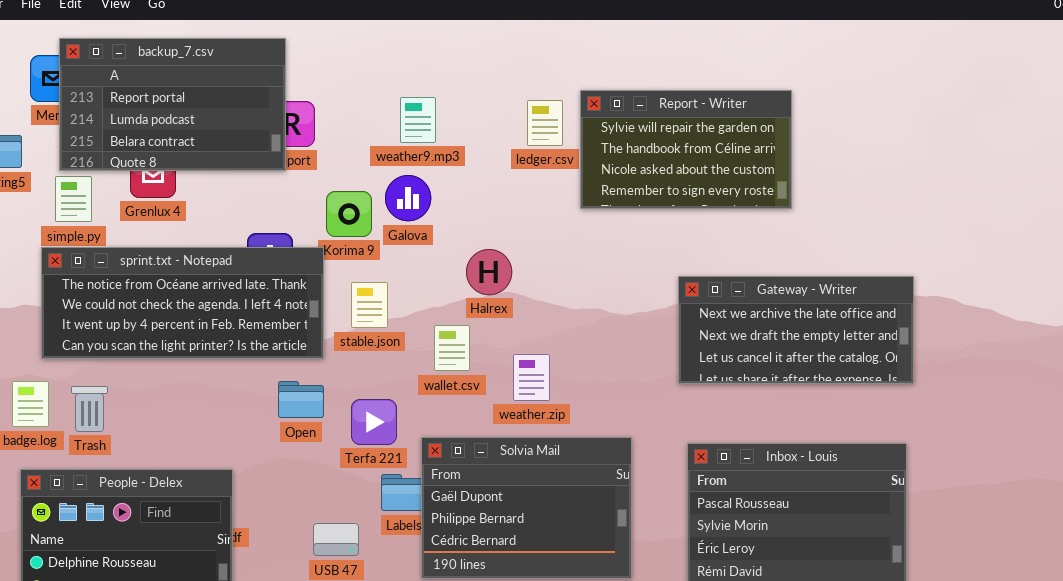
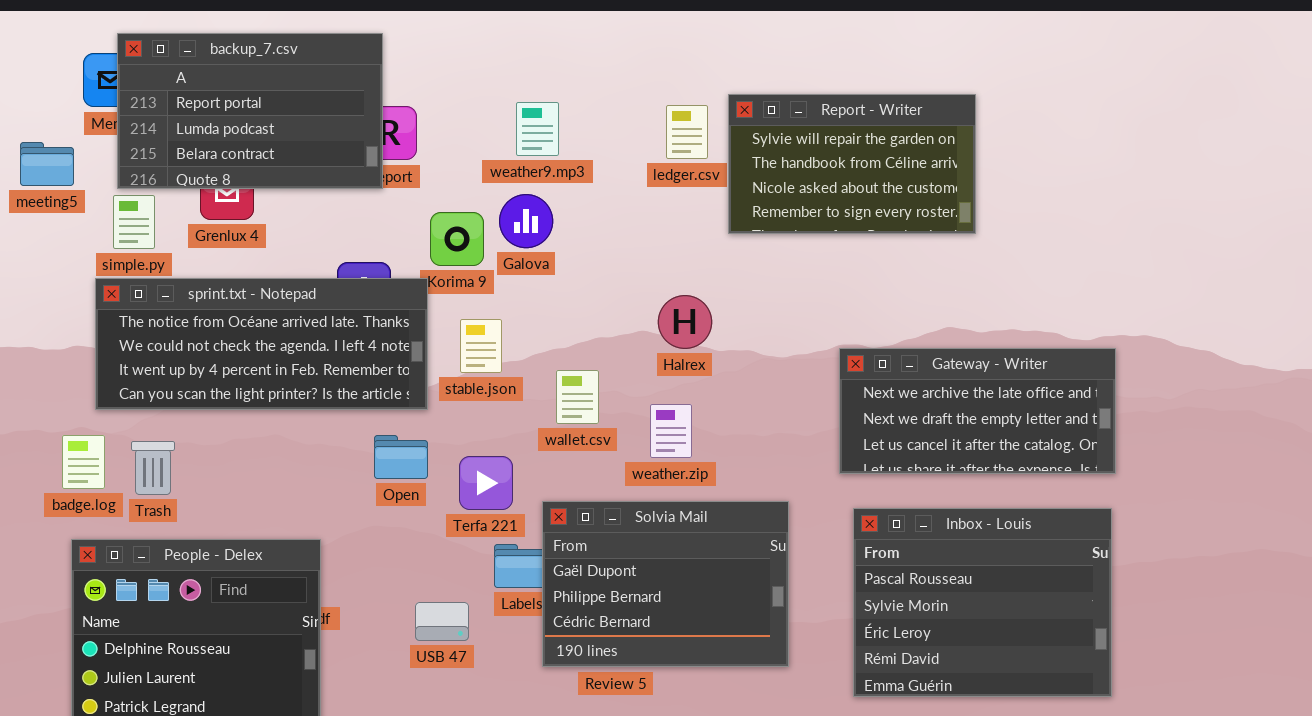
Halrex: [466,249,512,295] -> [658,295,712,349], moved
Gateway - Writer: [678,276,914,384] -> [839,348,1116,474], moved

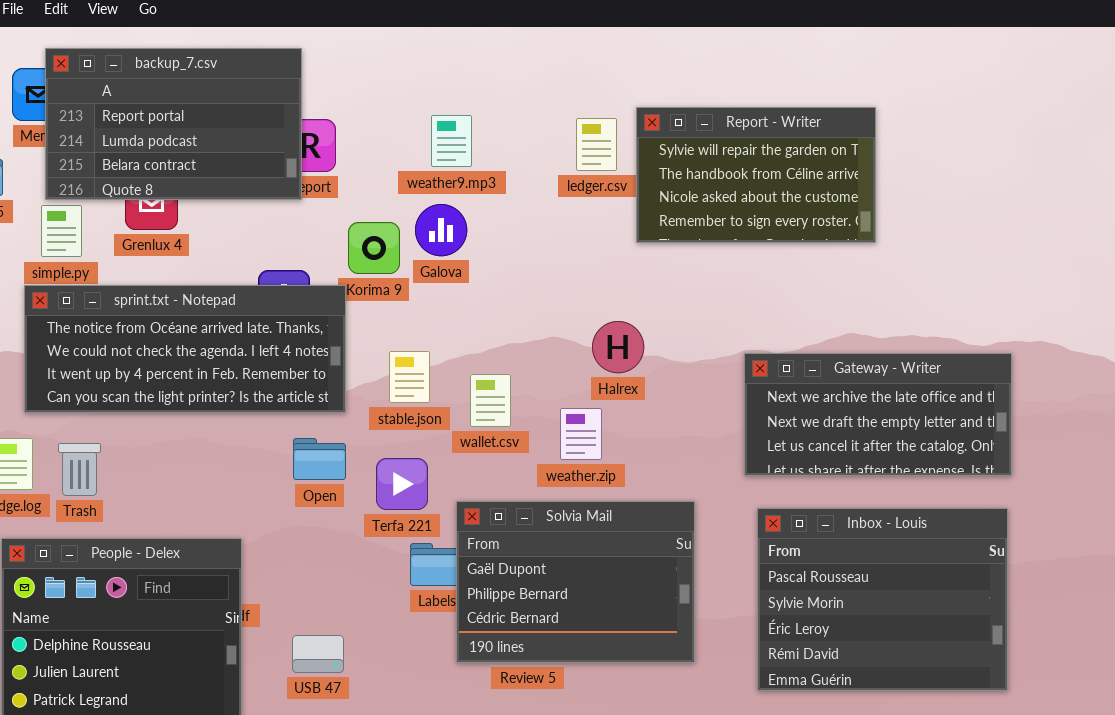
Halrex: [658,295,712,349] -> [592,321,644,373], moved
stable.json: [460,319,502,373] -> [389,351,430,403], moved
USB 47: [415,602,469,641] -> [292,635,344,673], moved

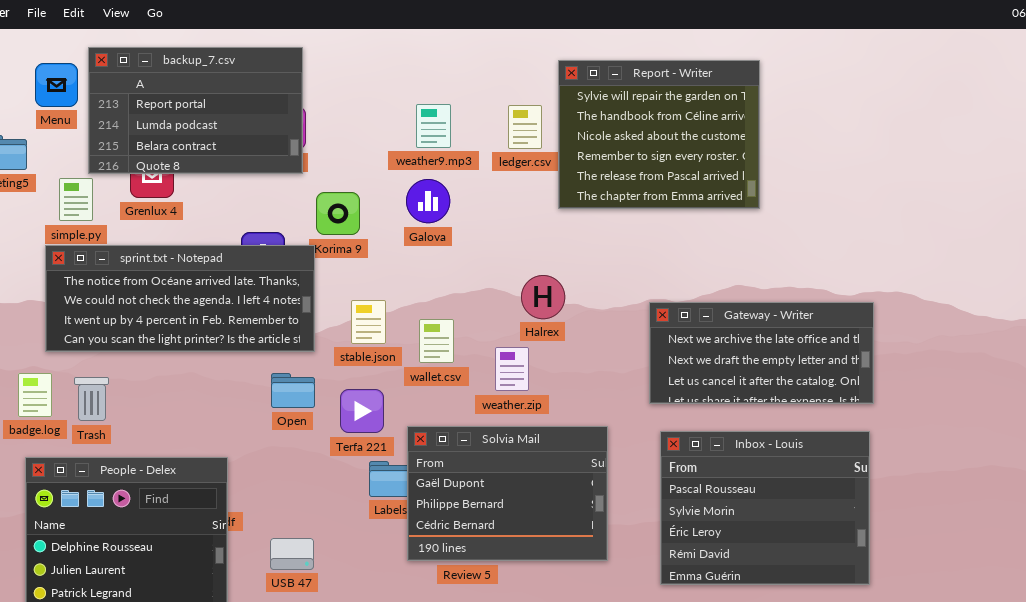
backup_7.csv: [45,48,302,200] -> [88,47,303,174], moved
Report - Writer: [636,107,876,243] -> [558,60,760,209], resized
weather9.mp3: [431,115,472,167] -> [416,104,451,148], moved
Galova: [415,204,467,256] -> [406,179,450,223], moved

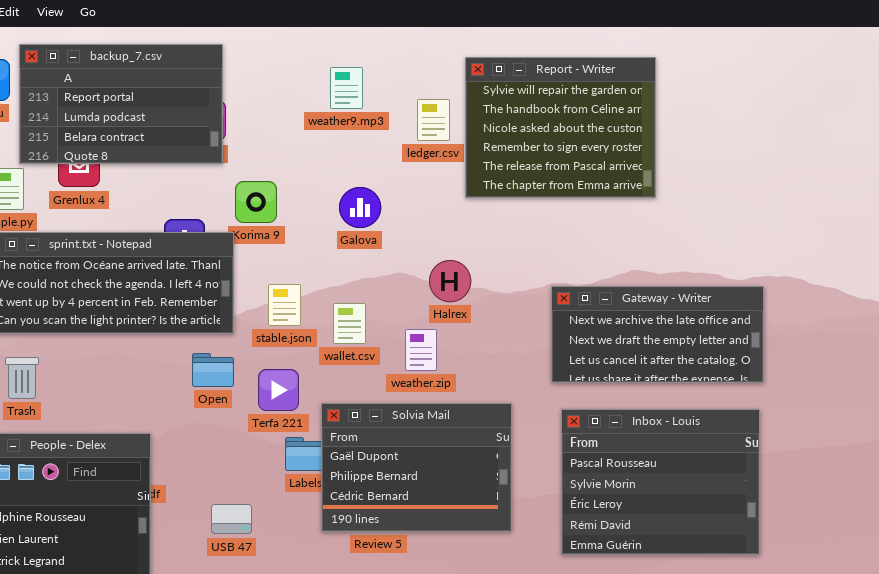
weather9.mp3: [416,104,451,148] -> [330,67,363,109], moved
Galova: [406,179,450,223] -> [339,187,381,228], moved
USB 47: [270,538,314,570] -> [211,504,252,534], moved

